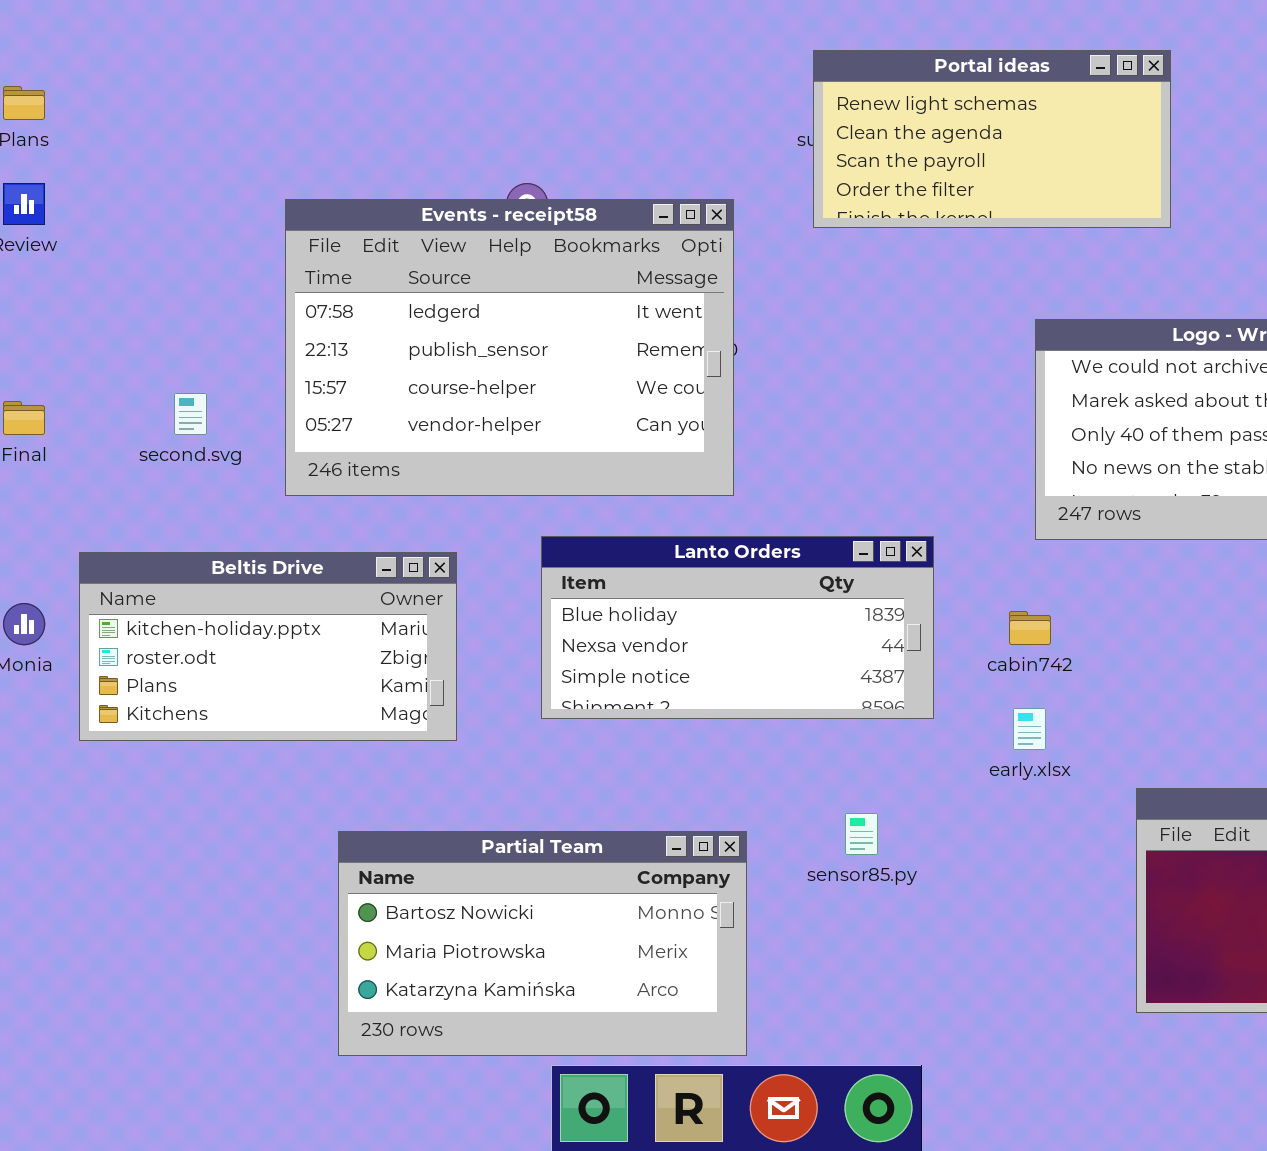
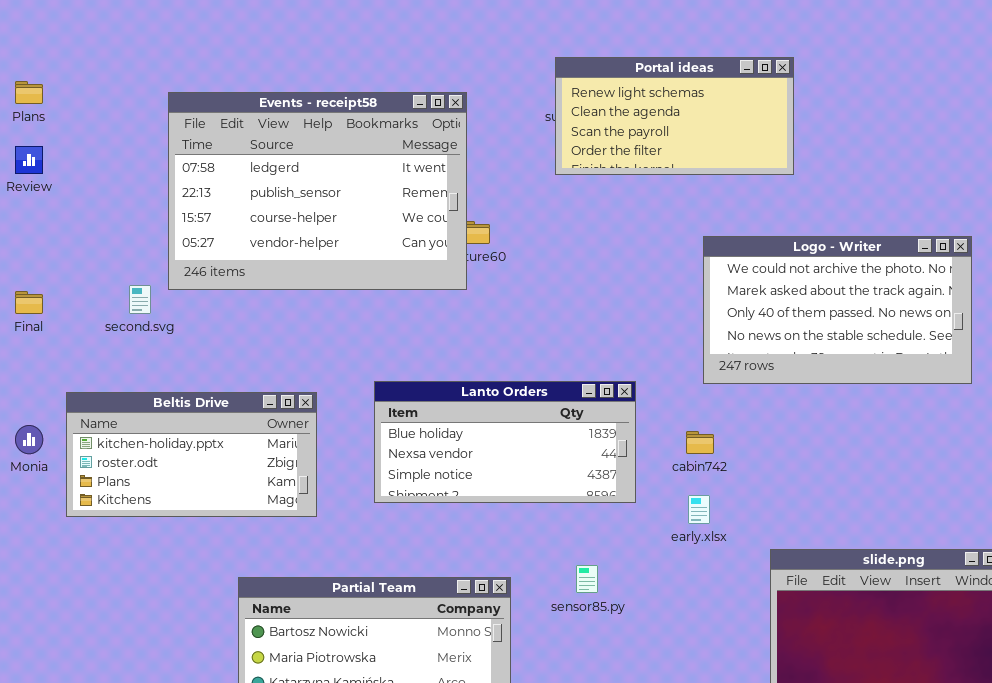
Events - receipt58: [285,199,734,496] -> [168,92,467,290], moved

